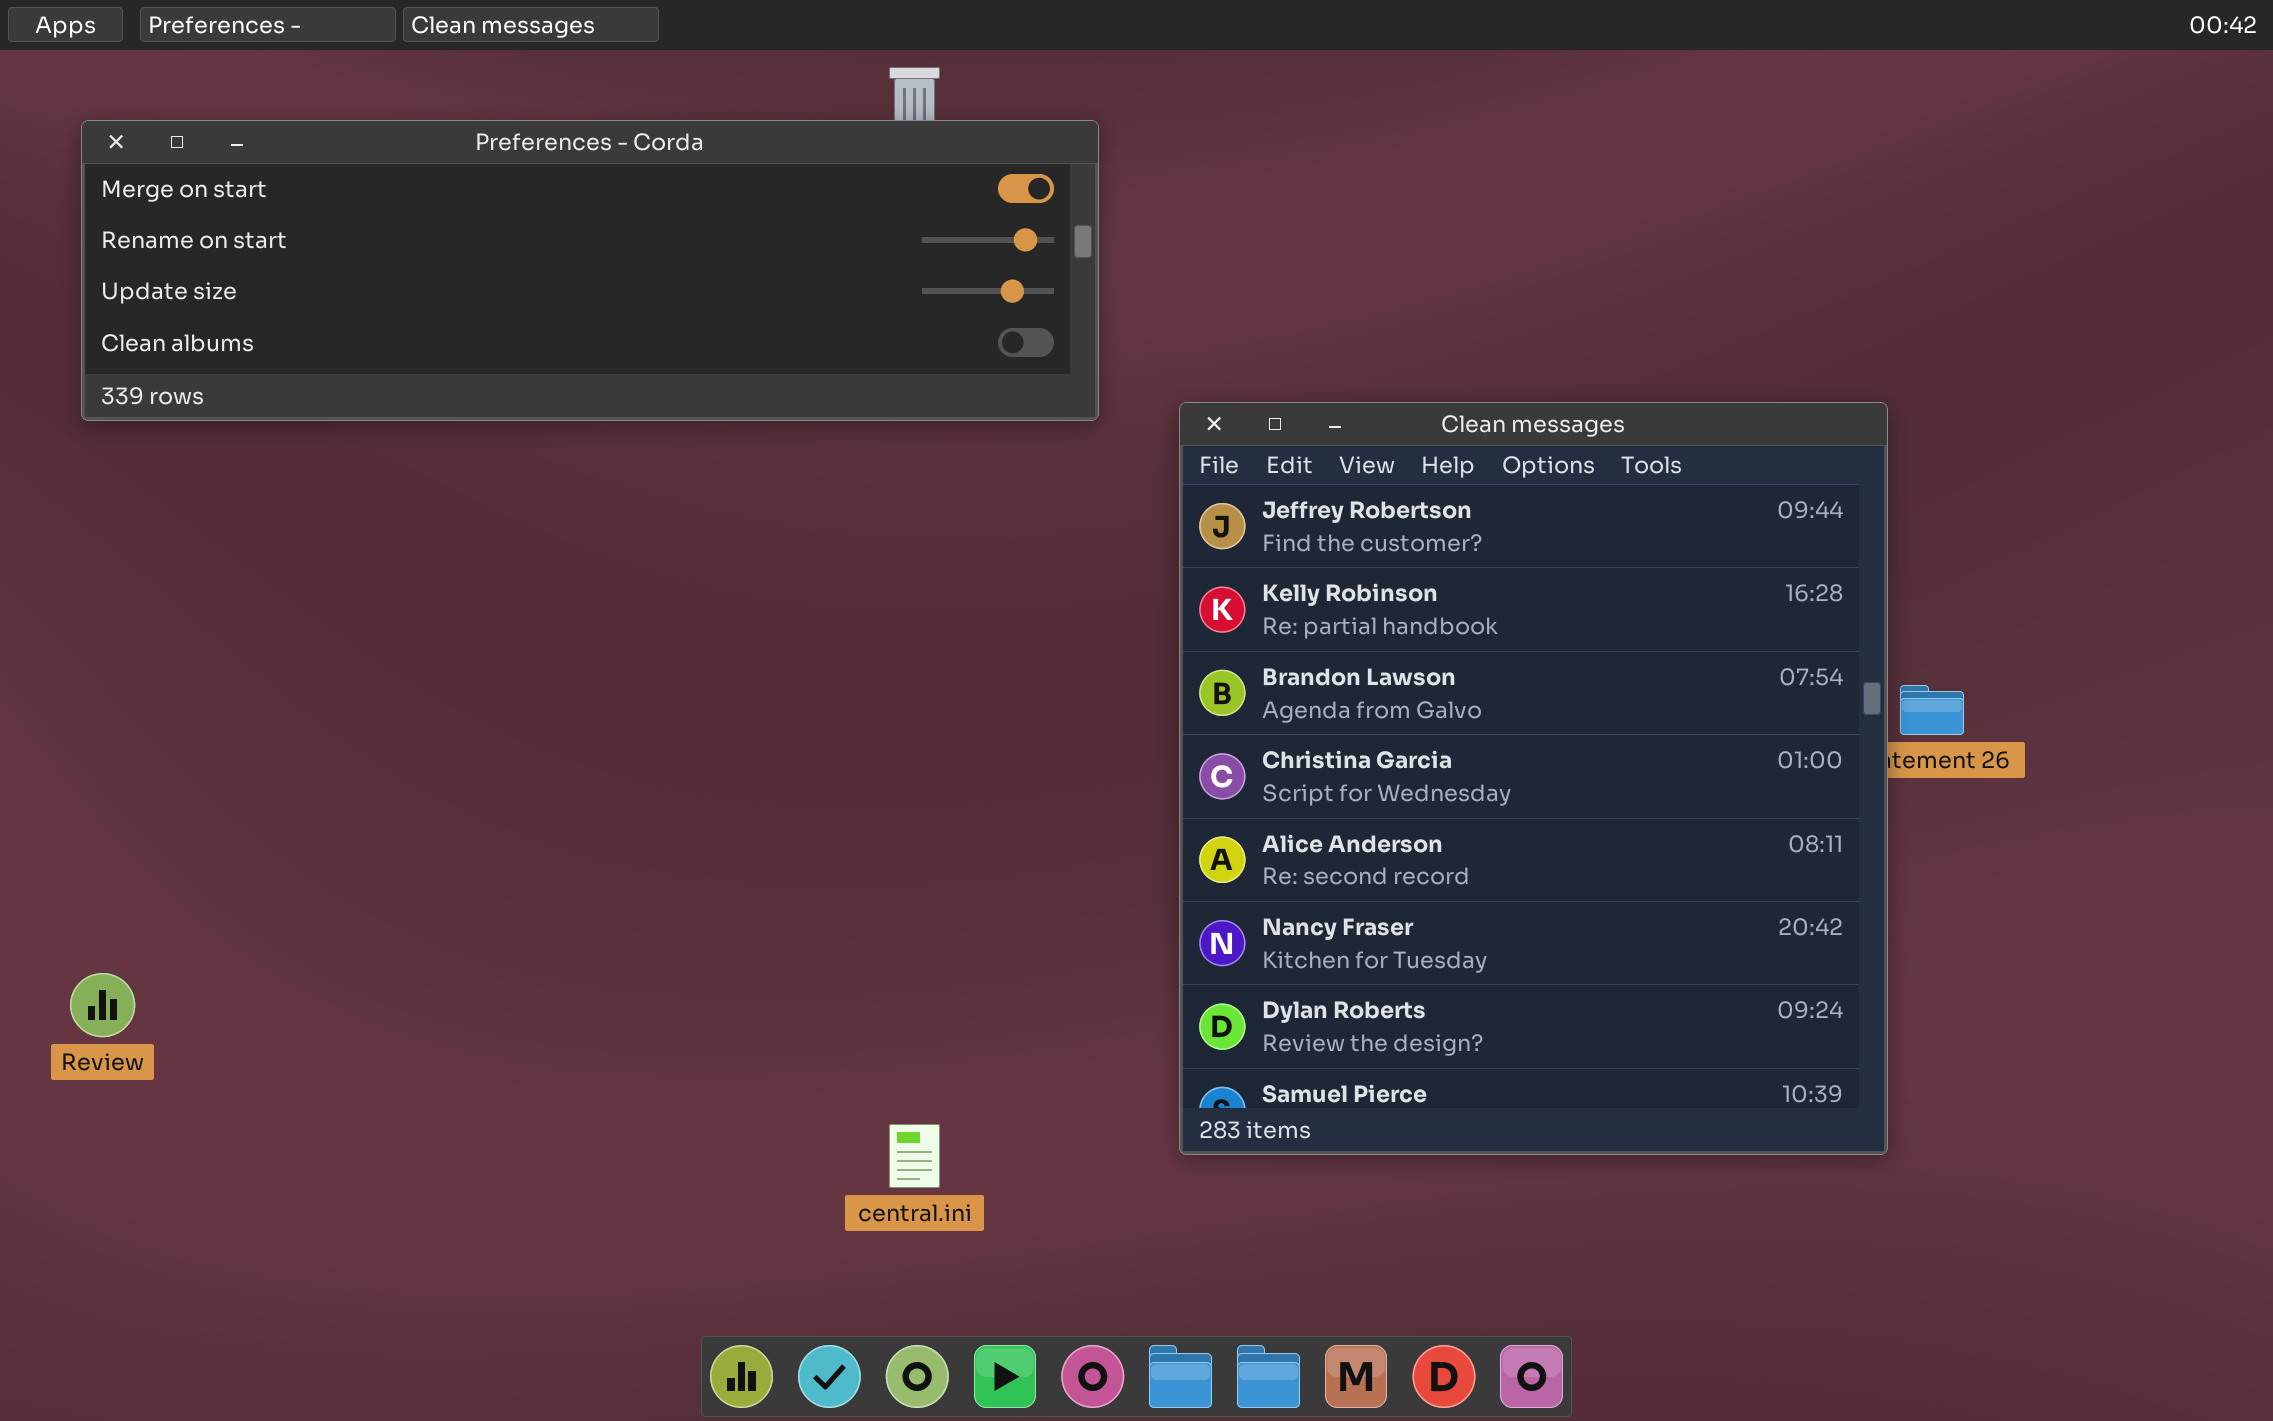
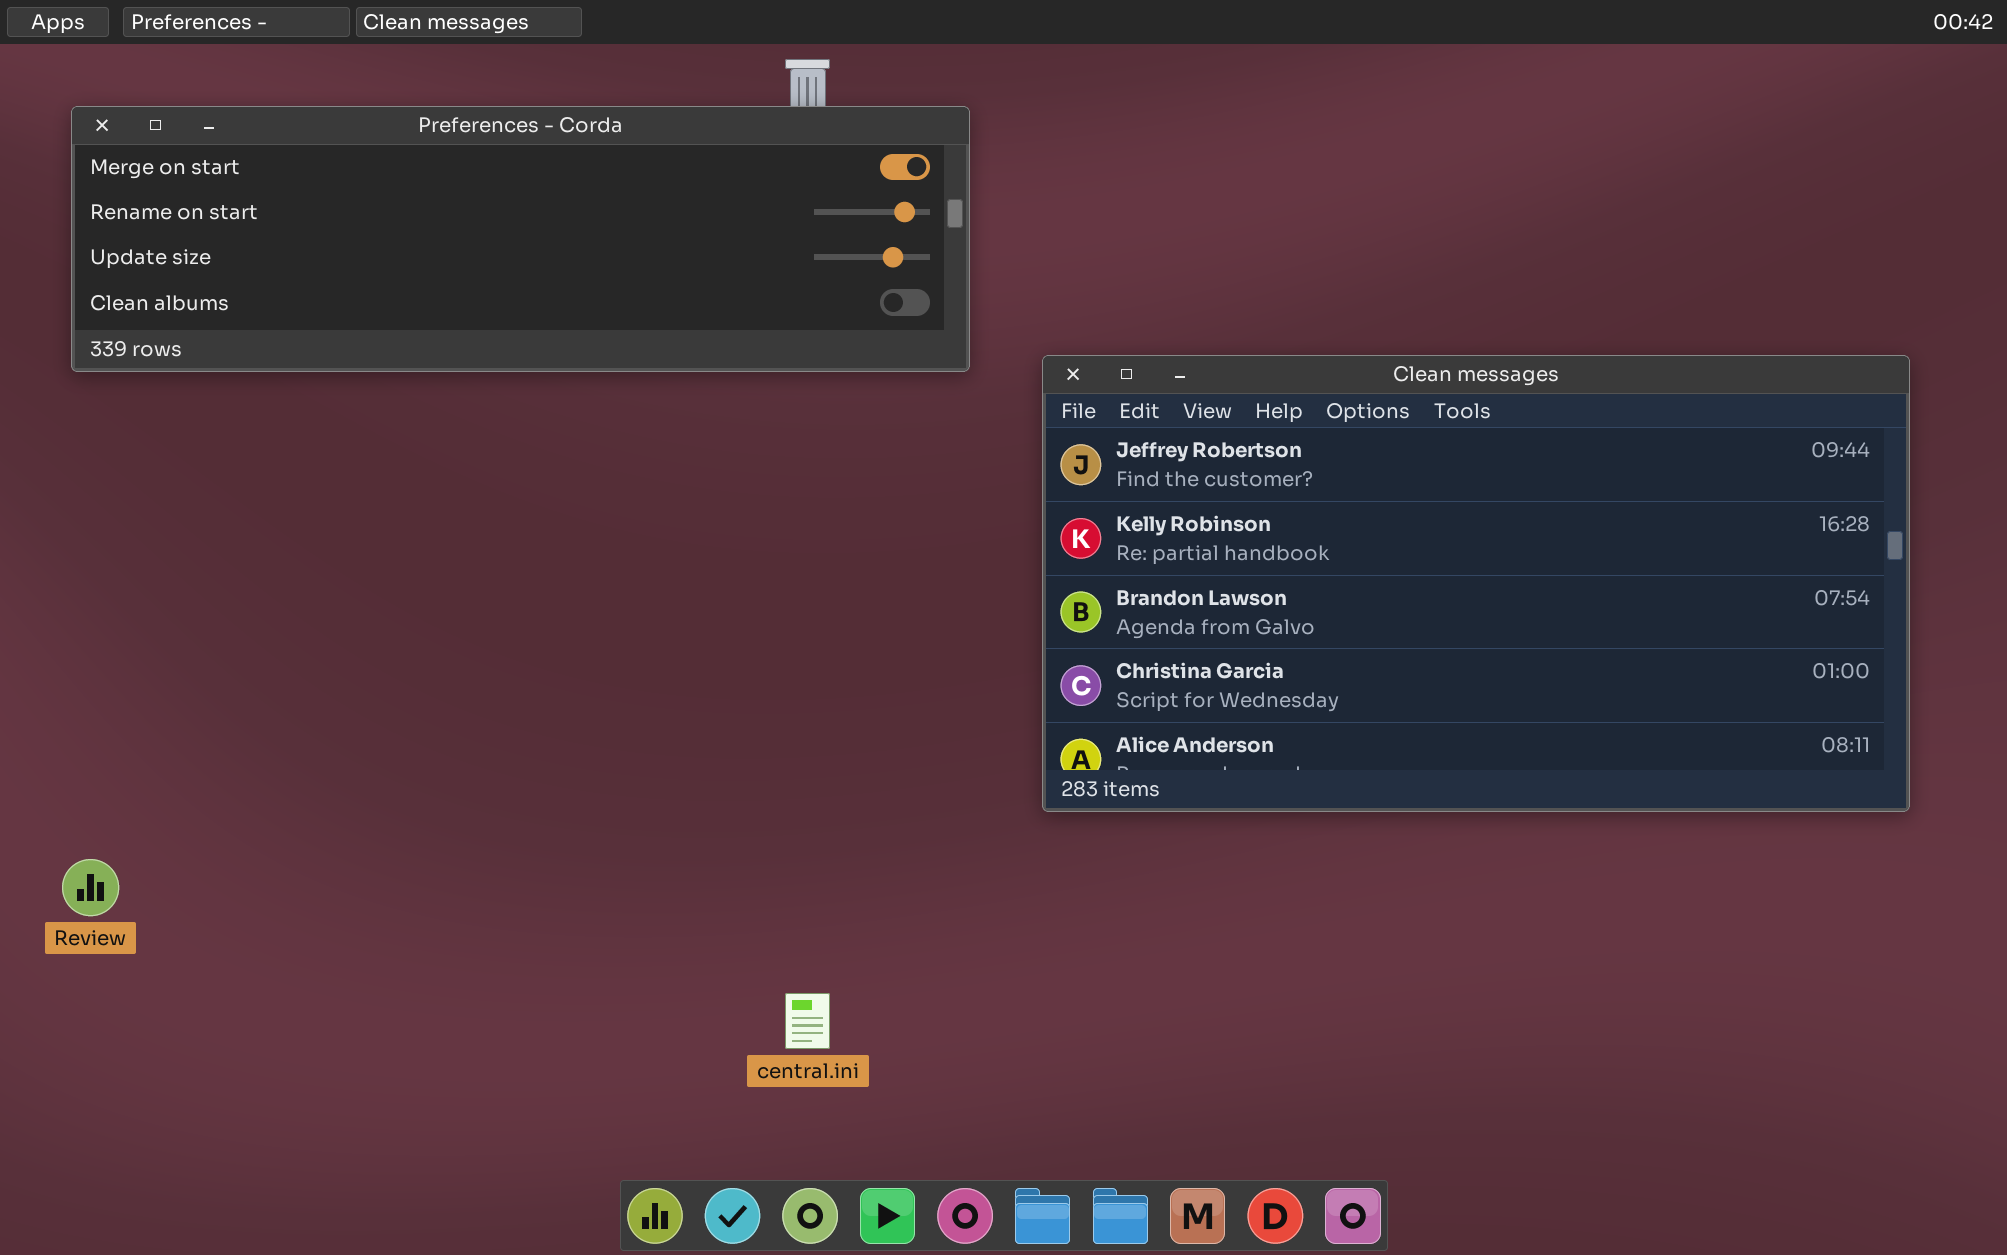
Clean messages: [1179,402,1888,1155] -> [1042,355,1910,812], resized

